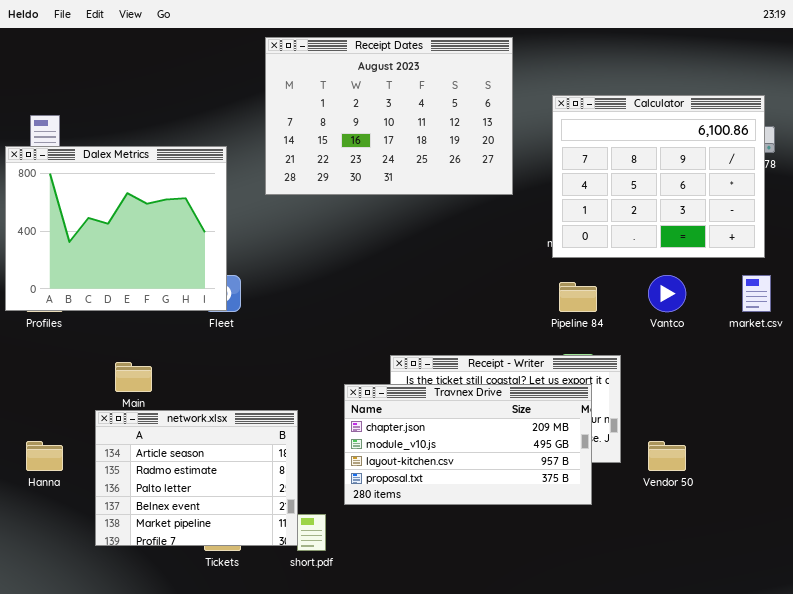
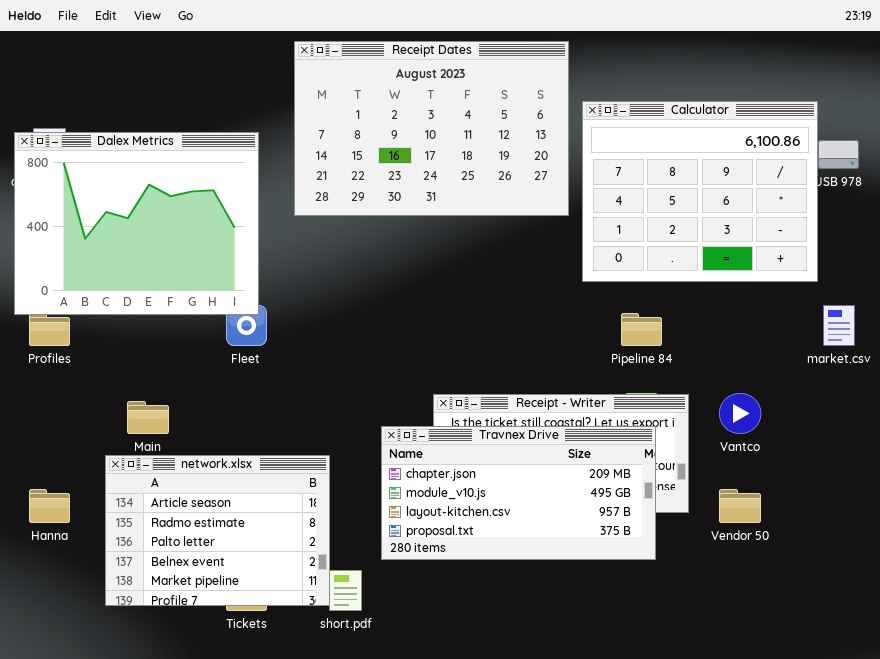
Calculator: [552,95,765,258] -> [582,101,818,282], moved
Dalex Metrics: [5,146,227,311] -> [14,132,259,315], moved
Vantco: [648,275,686,312] -> [719,393,761,434], moved

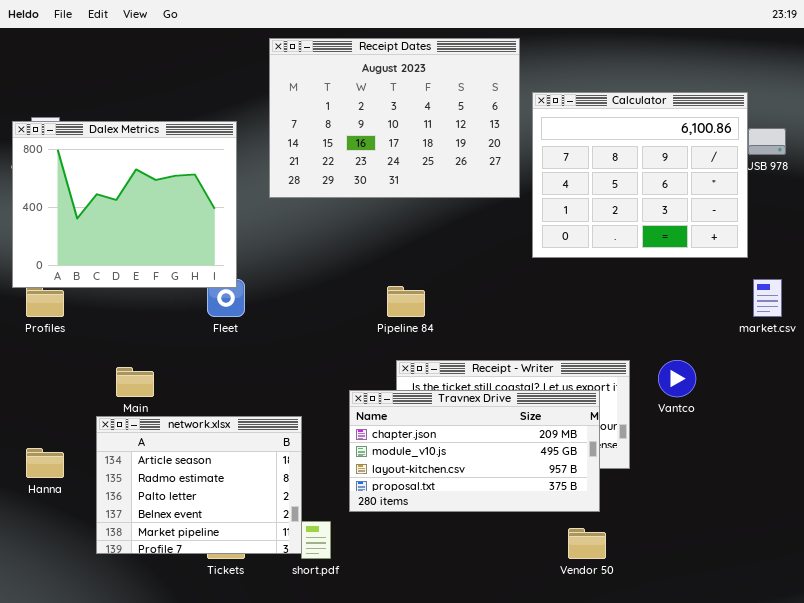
Pipeline 84: [621,313,662,346] -> [387,286,425,317], moved
Vendor 50: [719,489,761,523] -> [568,528,606,559], moved

